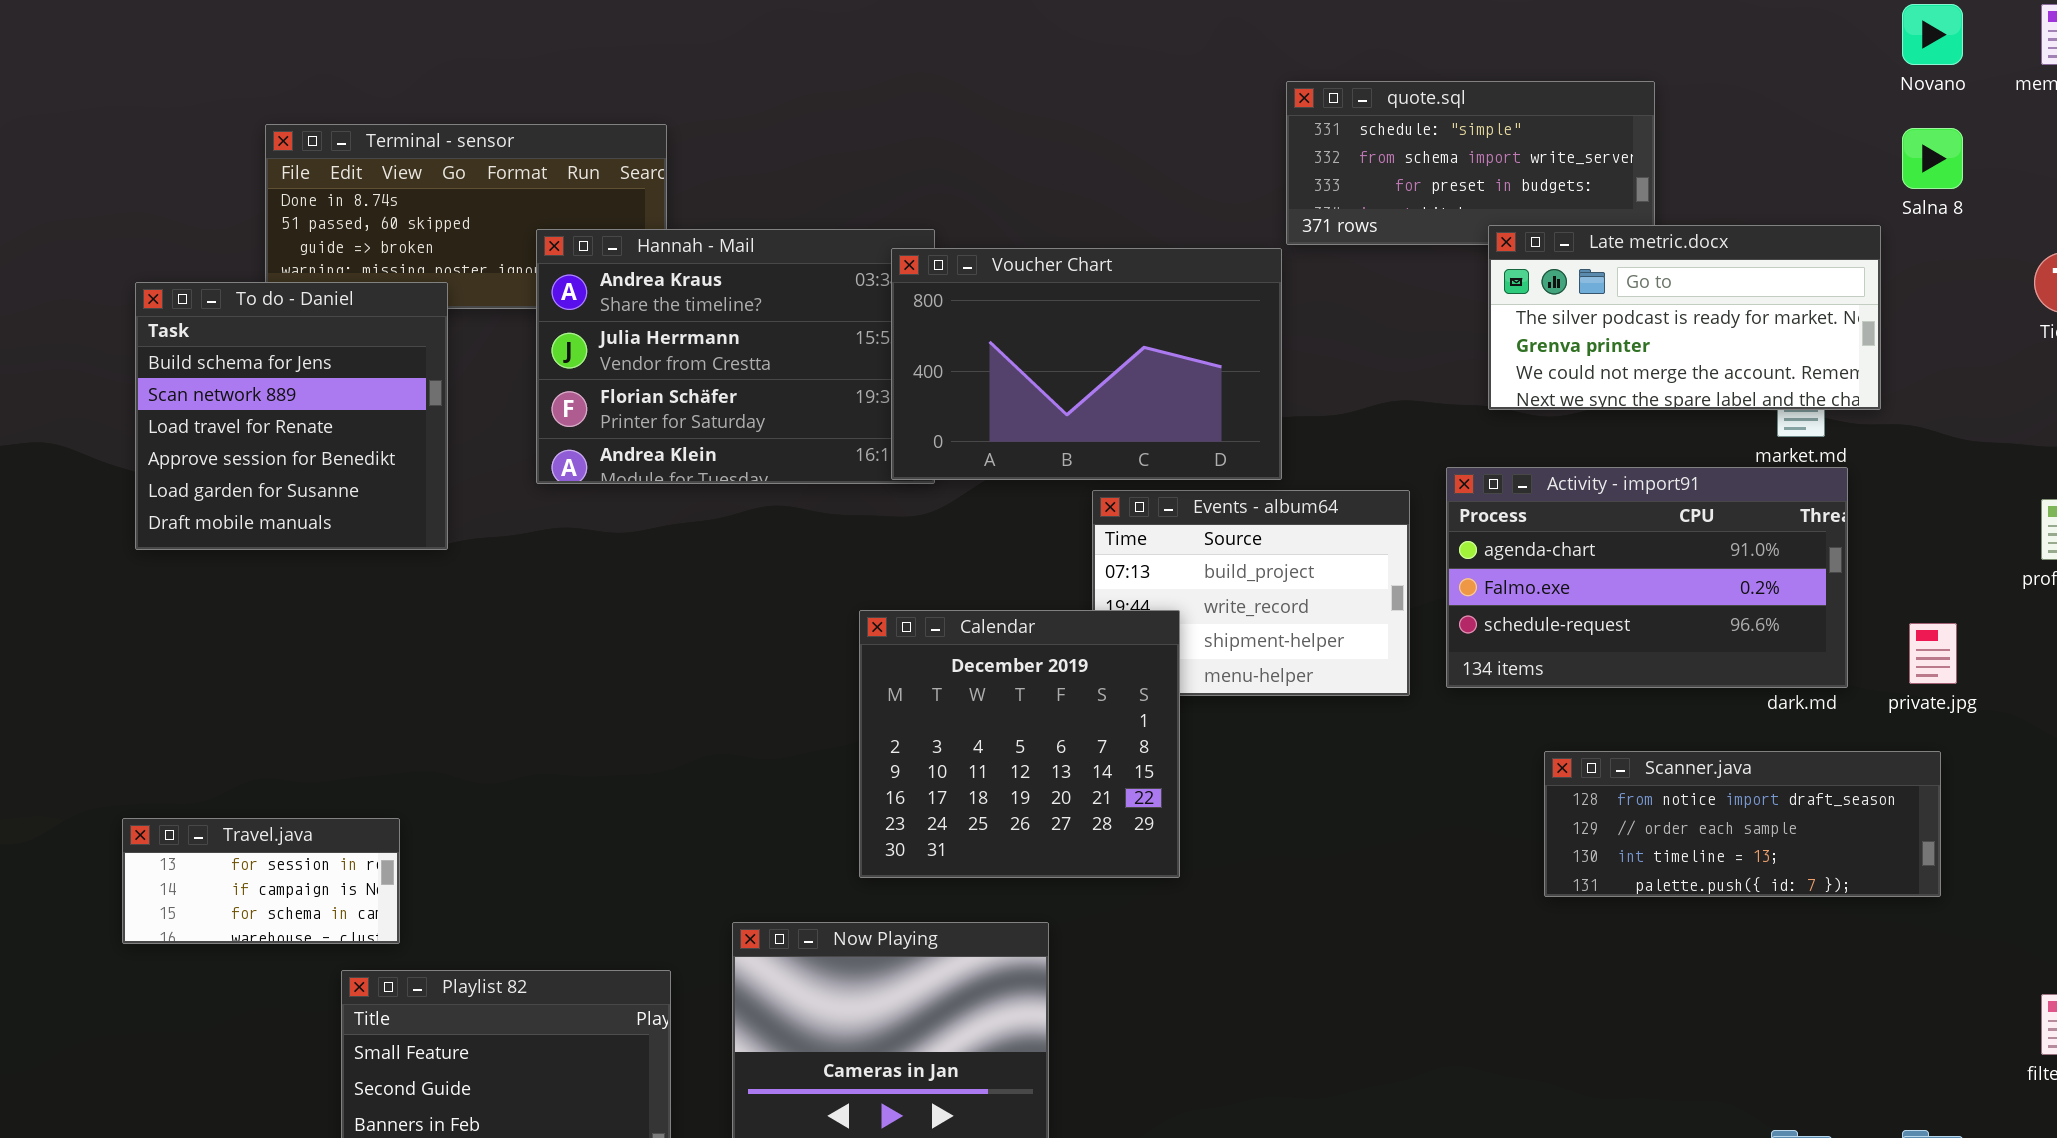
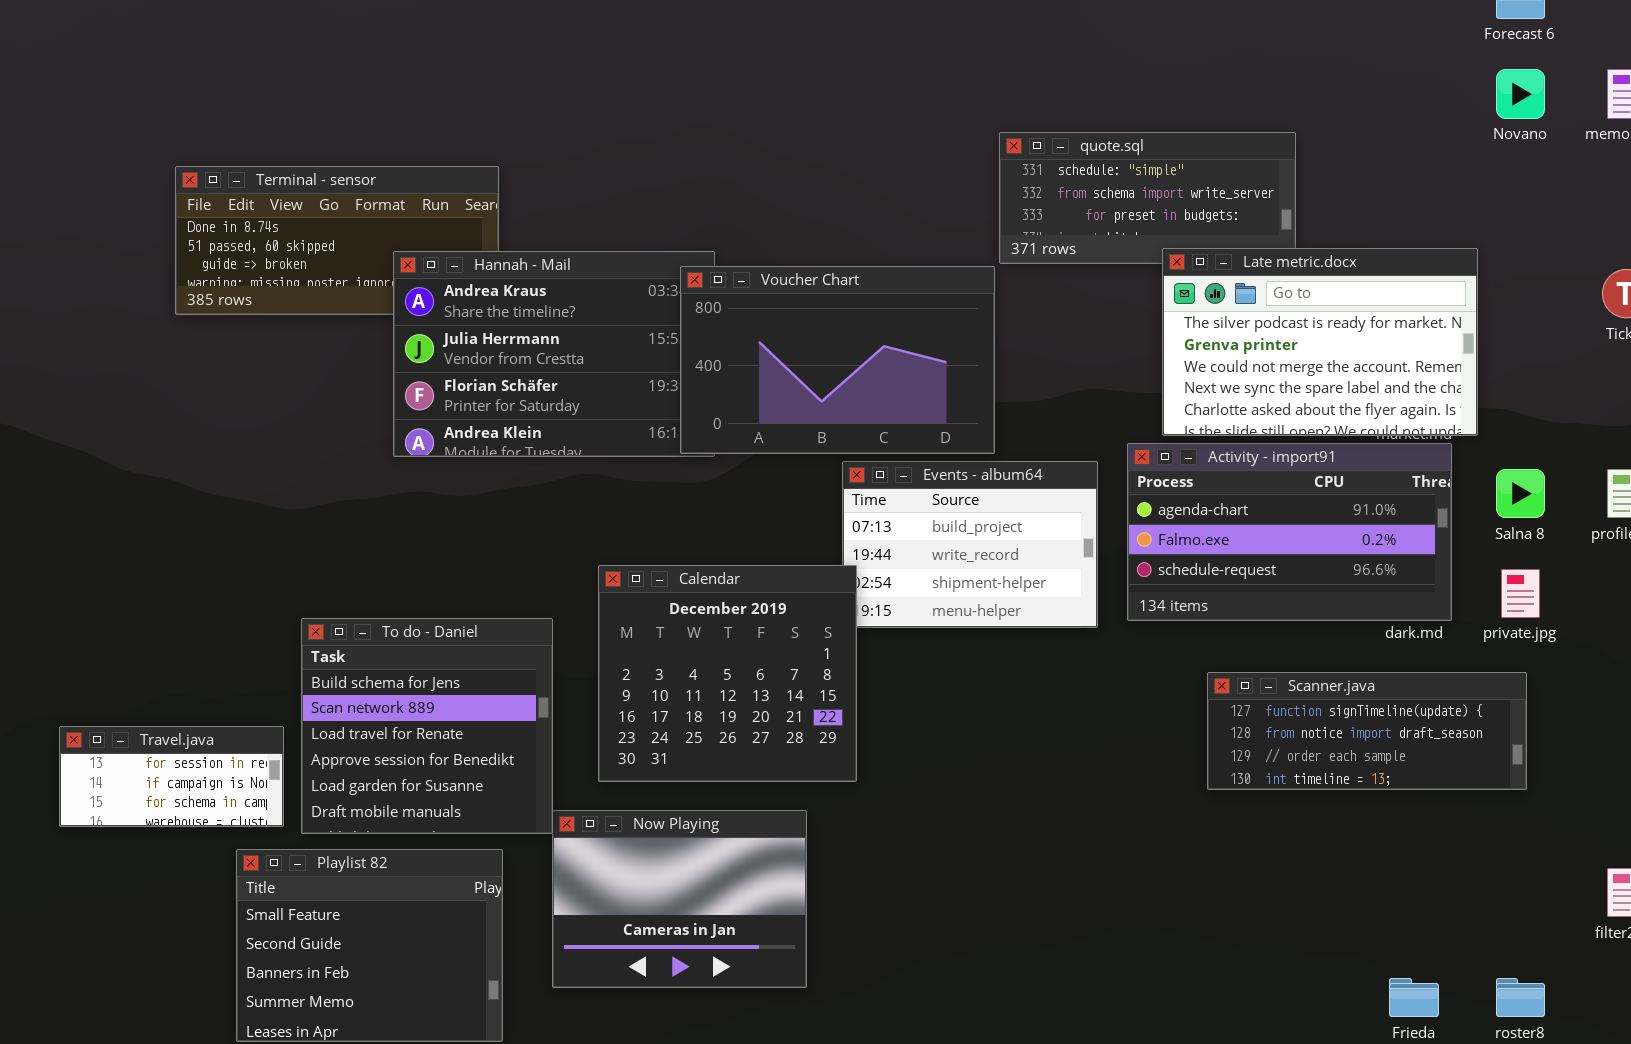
Salna 8: [1902,128,1963,189] -> [1496,469,1545,518], moved
Late metric.docx: [1488,225,1881,410] -> [1162,248,1478,436], resized
To do - Daniel: [135,282,448,550] -> [301,618,553,834], moved
Calendar: [859,610,1180,878] -> [598,565,857,782], moved
Scanner.java: [1544,751,1941,897] -> [1207,672,1527,790], scrolled up 1 row

